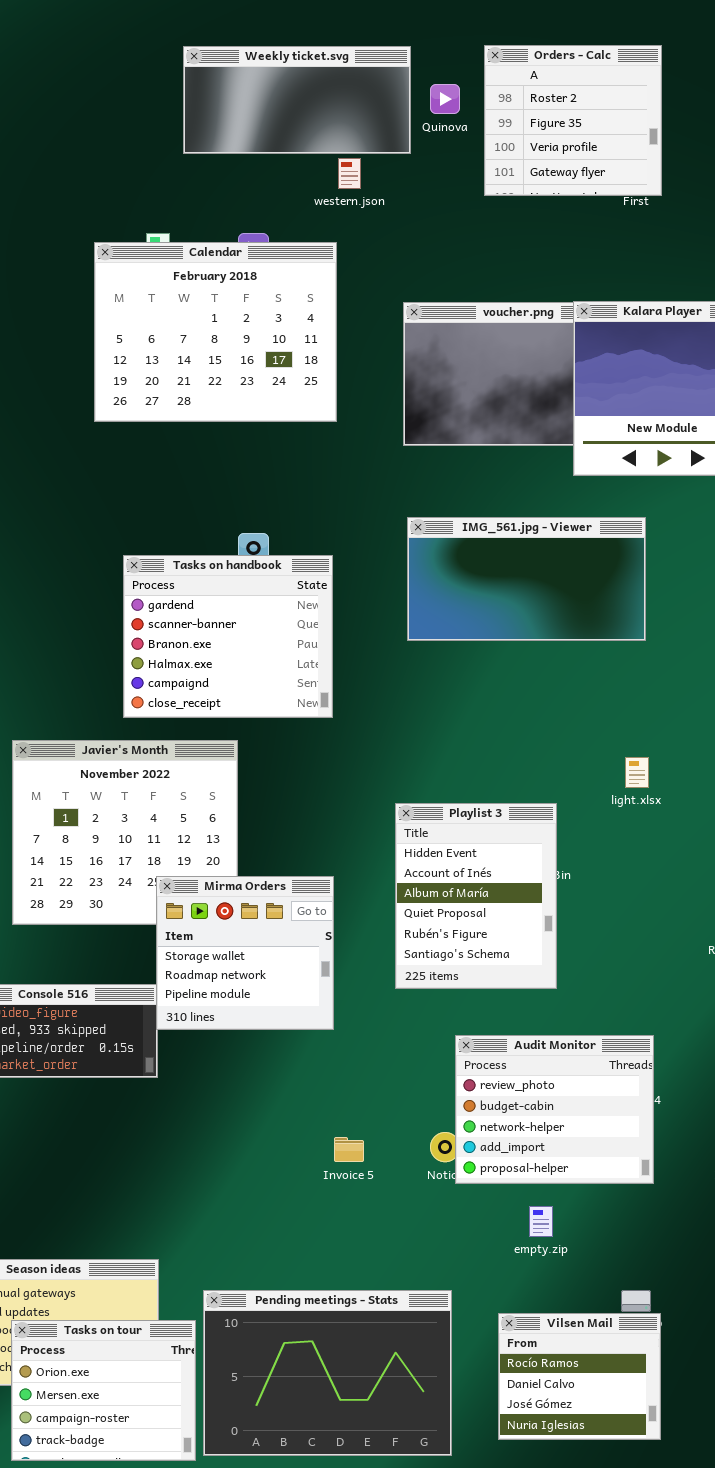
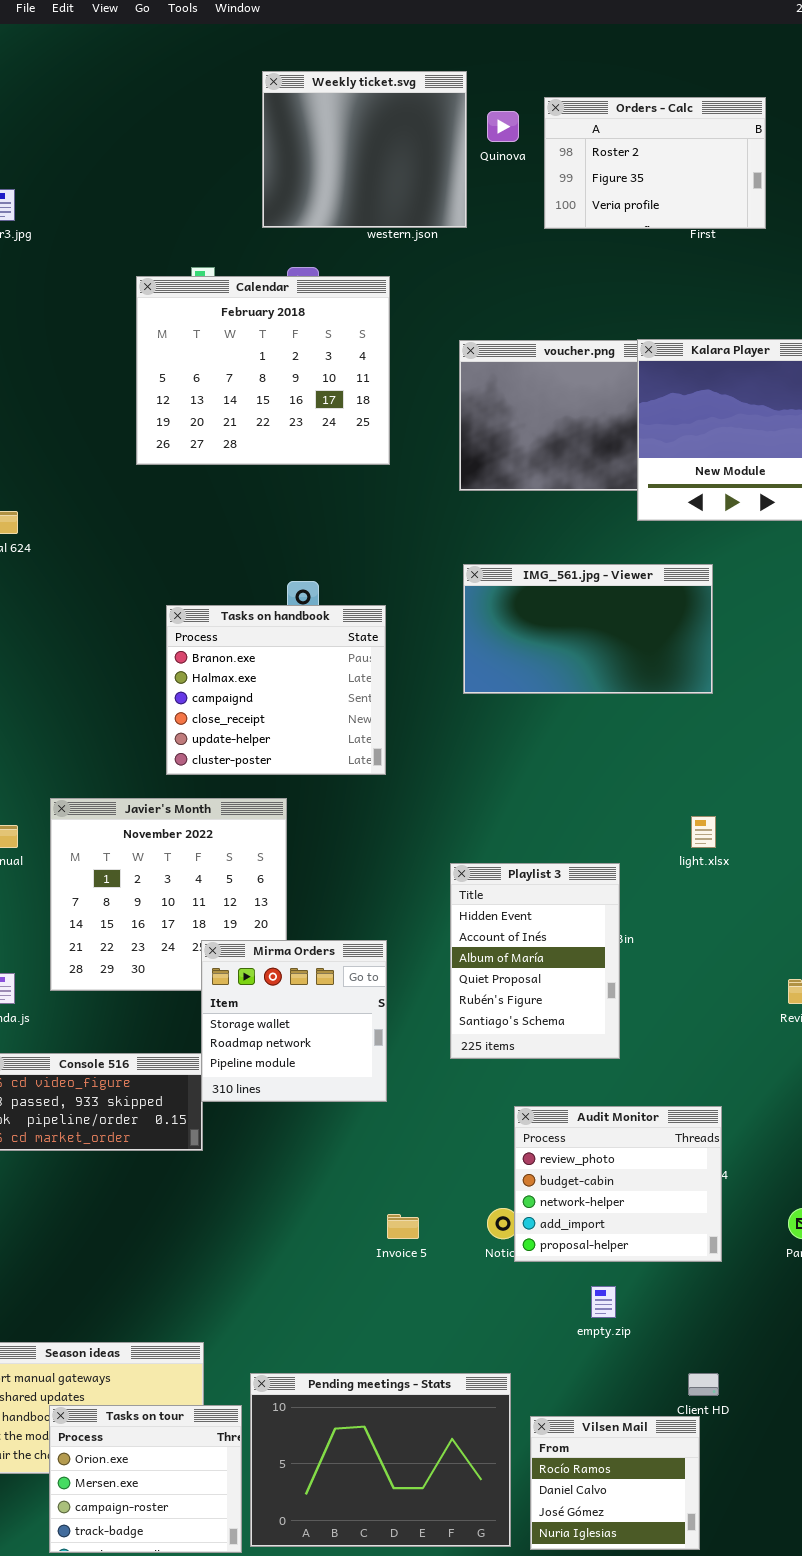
Orders - Calc: [484,45,662,196] -> [544,97,766,229], resized
Weekly ticket.svg: [183,46,411,154] -> [262,71,467,228], resized
Tasks on handbook: [123,555,333,718] -> [166,605,386,775], scrolled down 2 rows
Vilsen Mail: [498,1313,661,1440] -> [530,1416,700,1550], moved

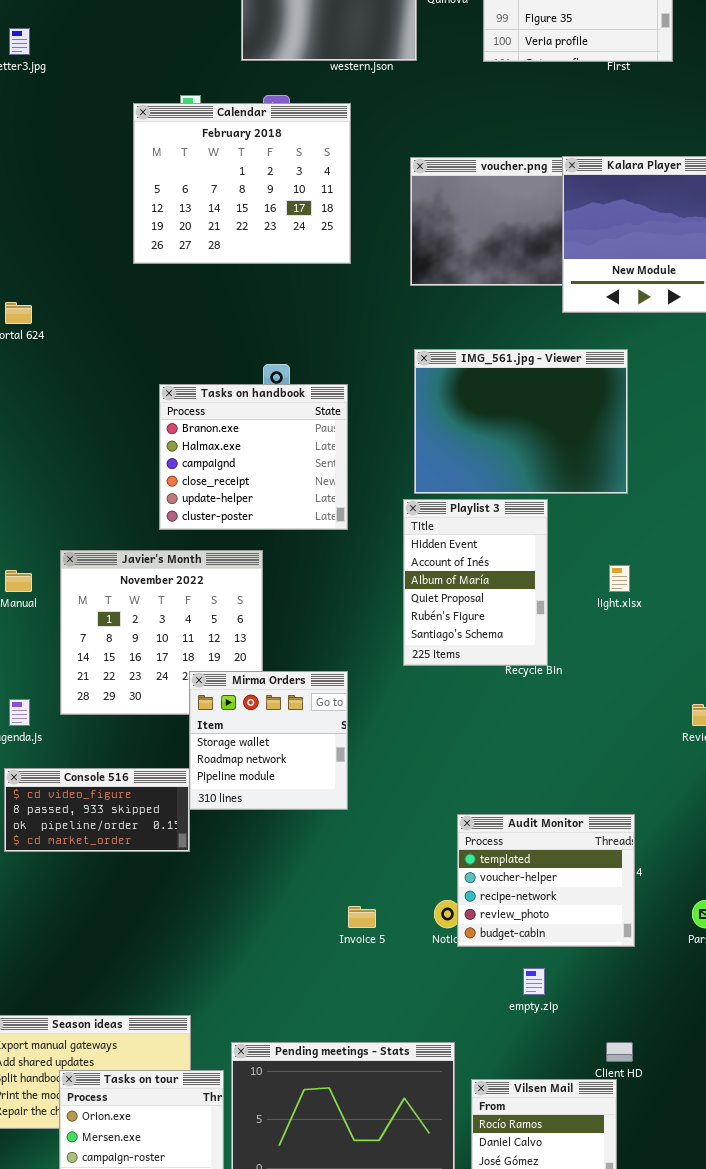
IMG_561.jpg - Viewer: [463,564,713,694] -> [414,349,628,494], resized
Playlist 3: [450,863,620,1059] -> [403,499,548,666], moved
Audit Monitor: [514,1106,722,1262] -> [457,814,635,947], scrolled up 3 rows

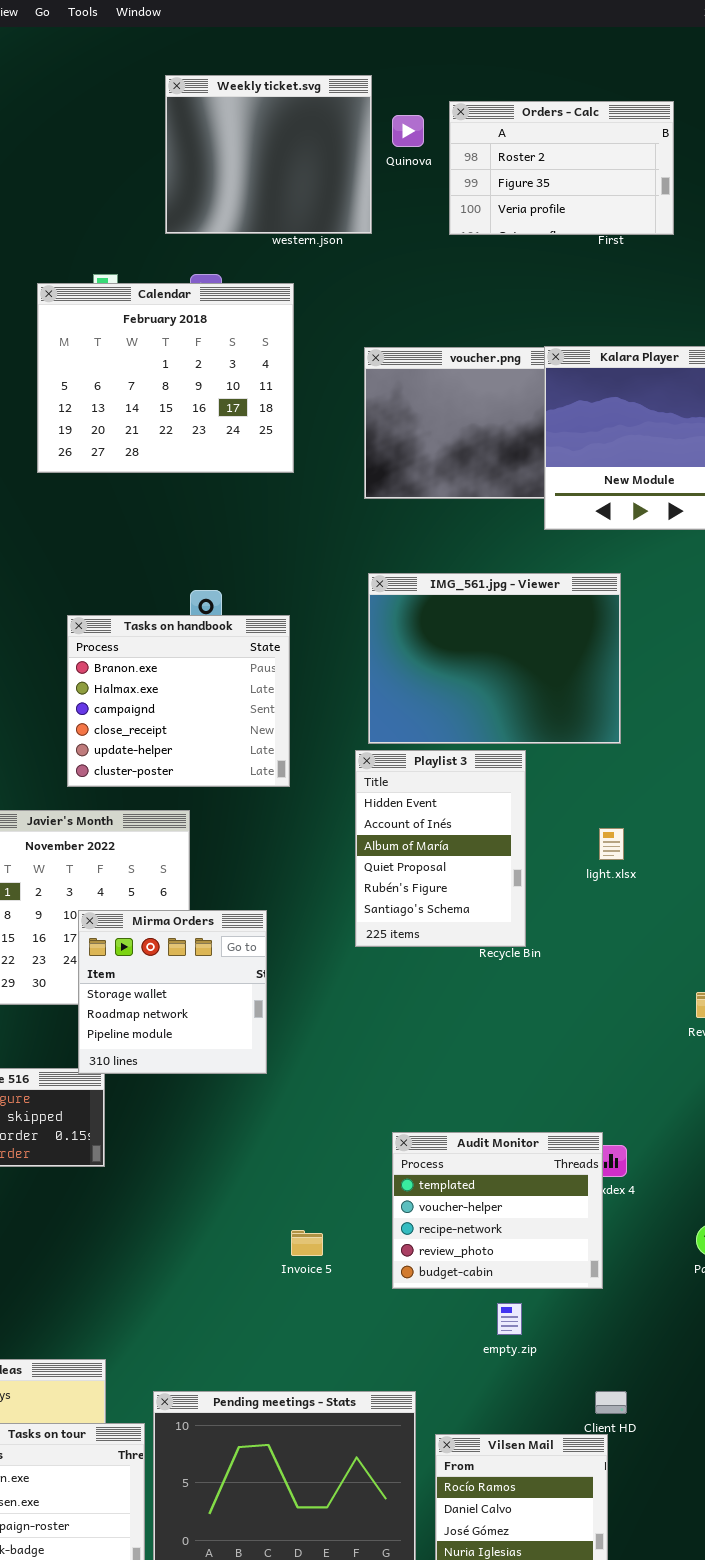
Mirma Orders: [189,671,348,810] -> [78,910,267,1074], moved
Audit Monitor: [457,814,635,947] -> [392,1132,603,1289], moved

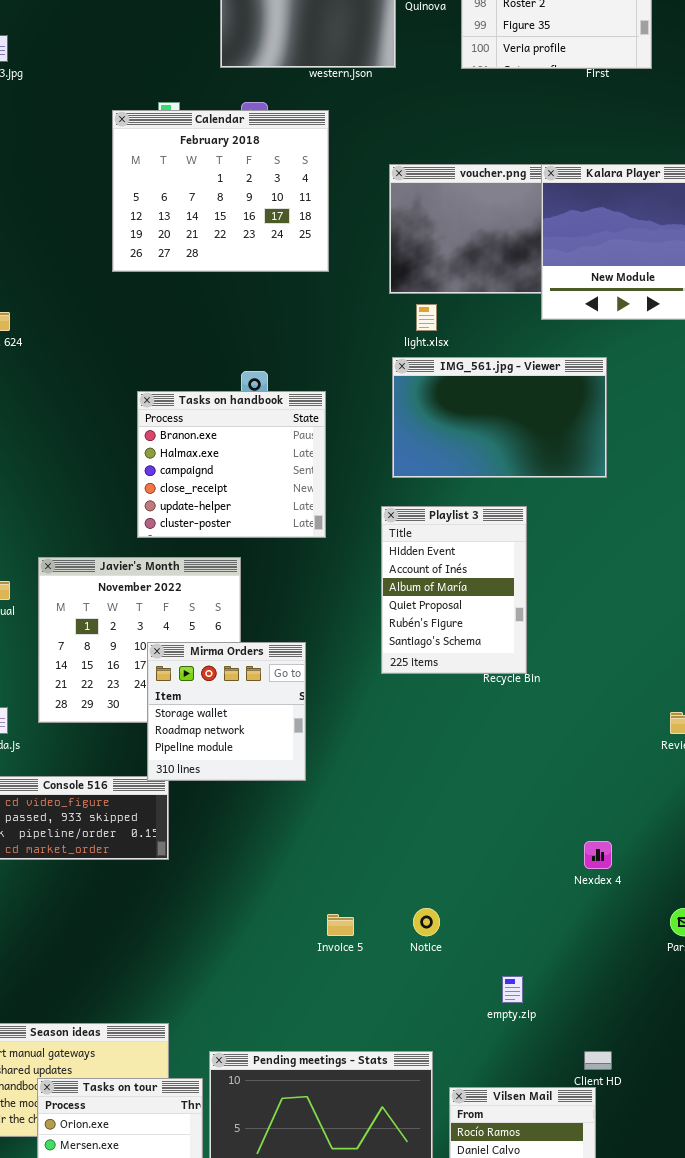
IMG_561.jpg - Viewer: [368,573,621,744] -> [392,357,607,478], resized
light.xlsx: [599,828,624,860] -> [416,304,437,331], moved
Audit Monitor: [392,1132,603,1289] -> none, closed

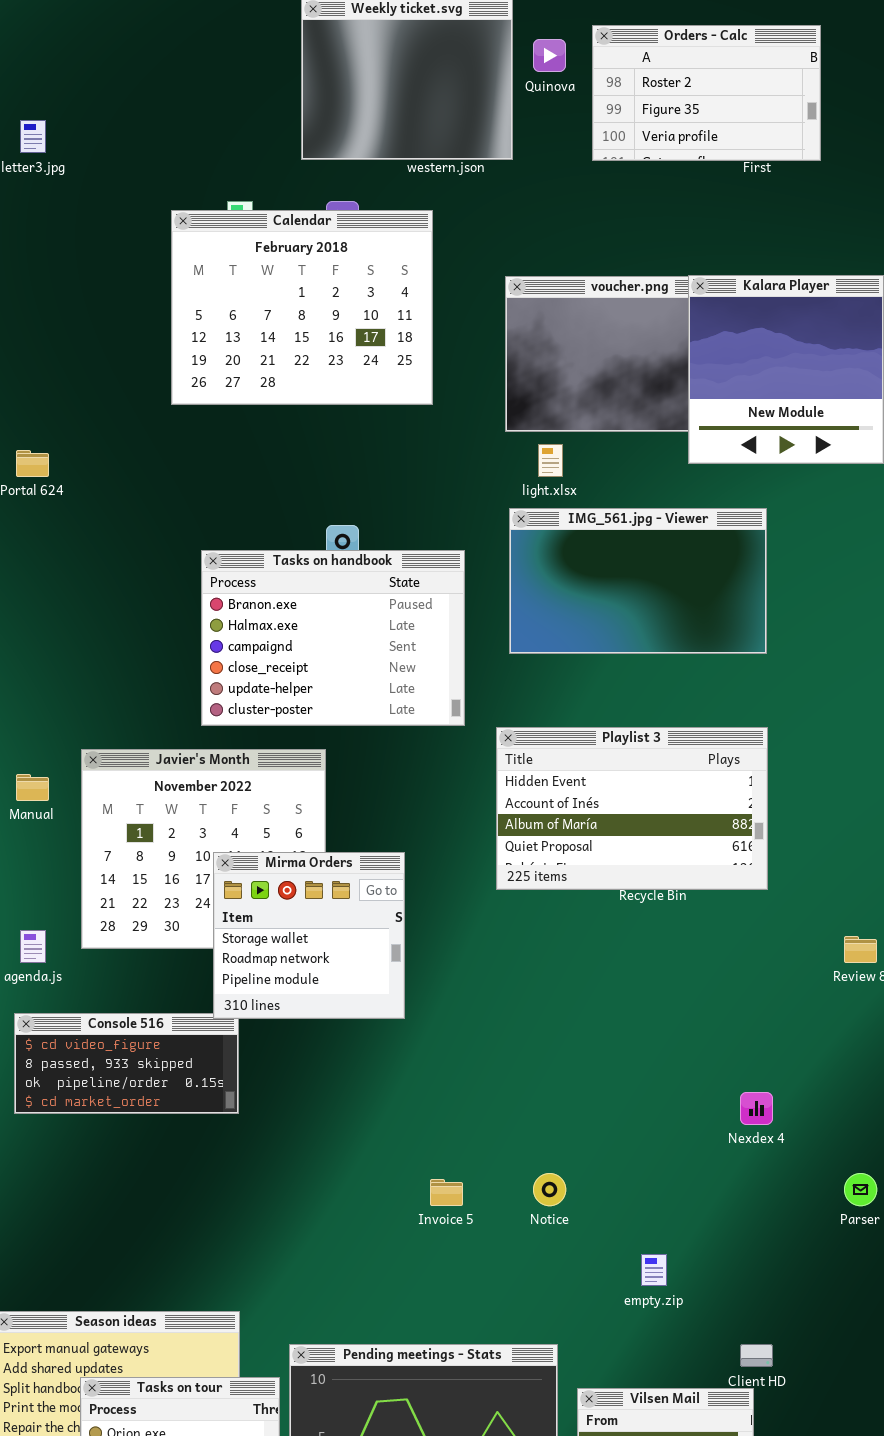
Tasks on handbook: [137,391,326,538] -> [201,550,465,726], resized
Playlist 3: [381,506,527,674] -> [496,727,768,890], resized

